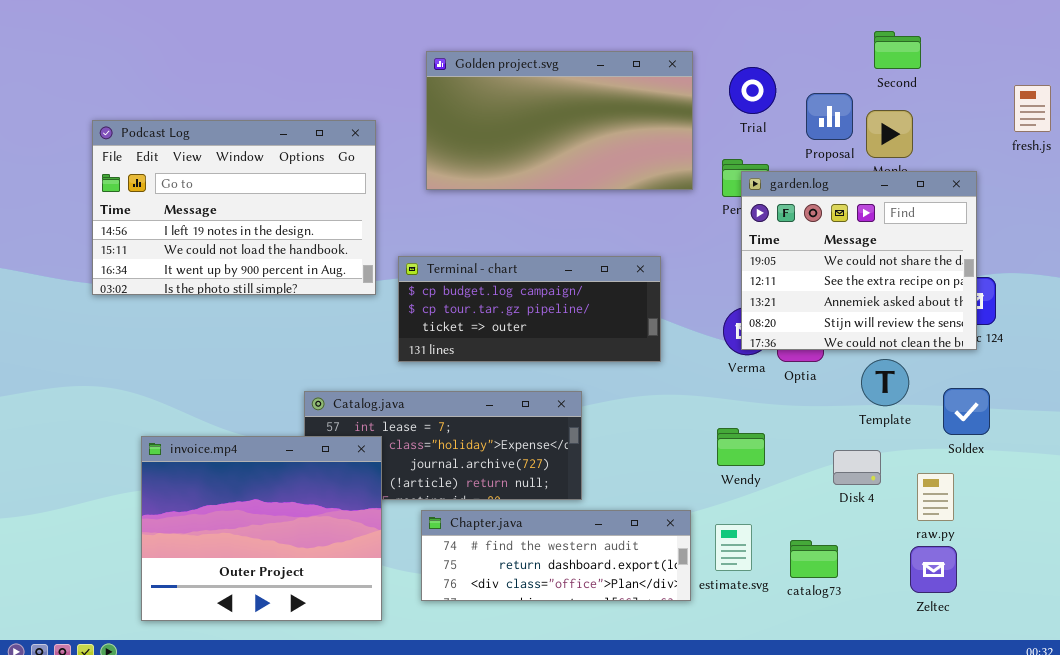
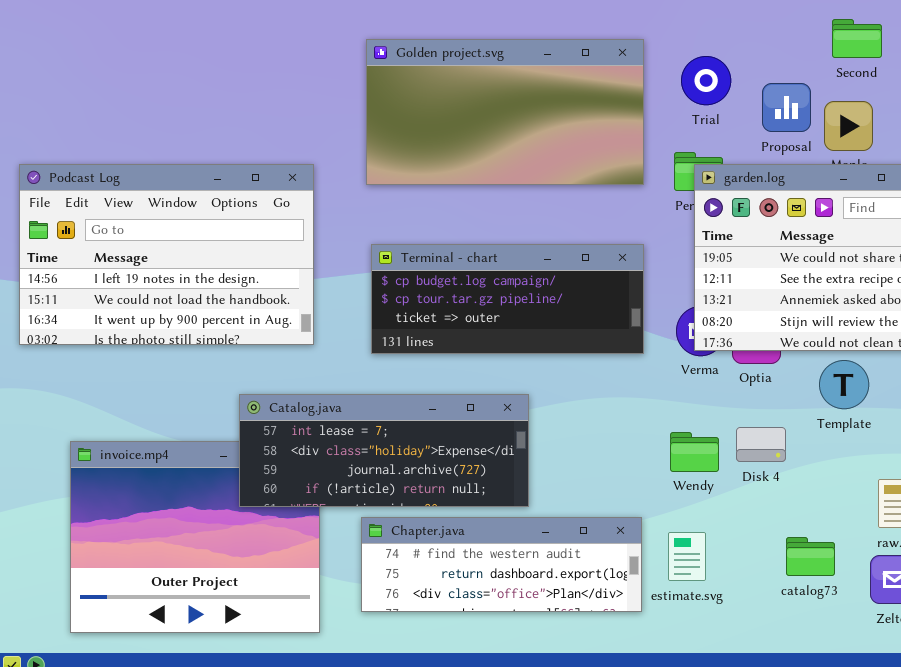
Podcast Log: [92,120,376,295] -> [19,164,314,345], moved
Terminal - chart: [398,256,661,362] -> [371,244,644,354], moved
Catalog.java: [304,391,582,500] -> [239,394,529,507], raised
Disk 4: [833,450,881,485] -> [736,427,786,462], moved
catalog73: [790,540,838,578] -> [786,537,835,576], moved

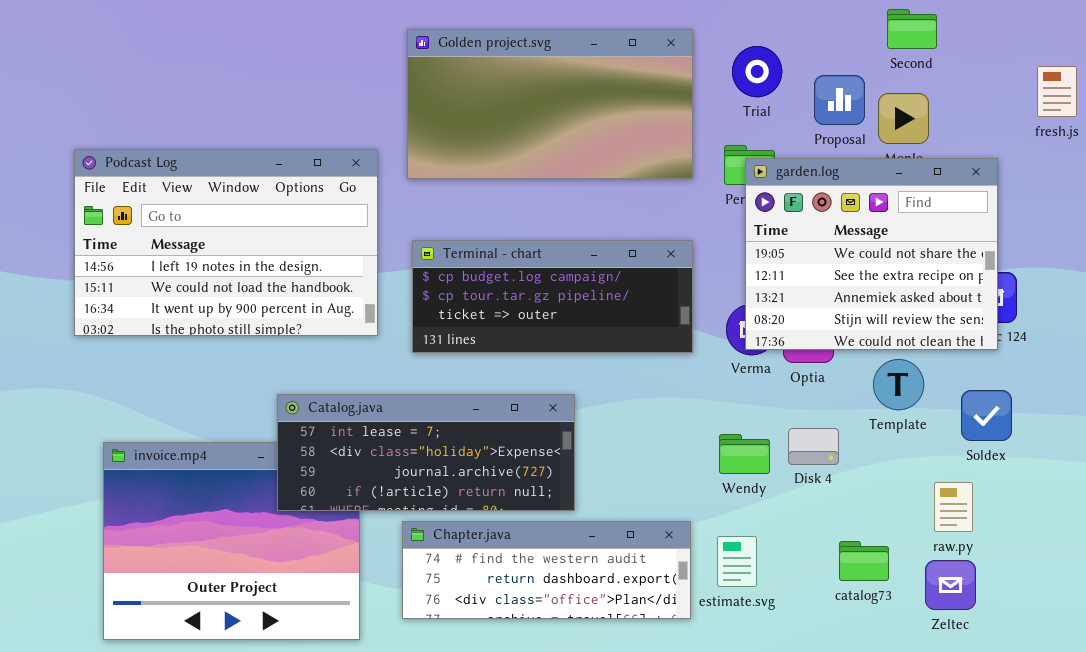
Podcast Log: [19,164,314,345] -> [74,149,378,336], moved

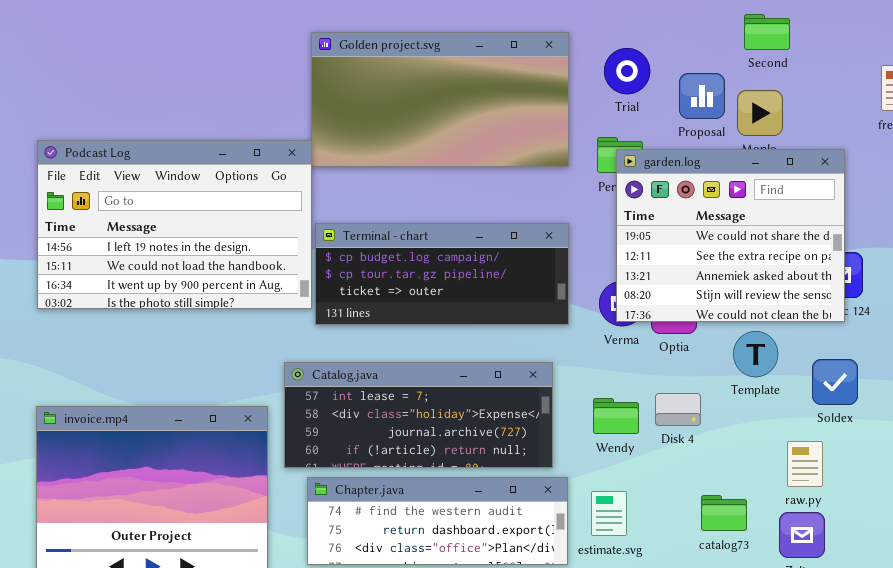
Podcast Log: [74,149,378,336] -> [37,140,312,309], moved
Catalog.java: [277,394,575,511] -> [284,362,553,468], moved

